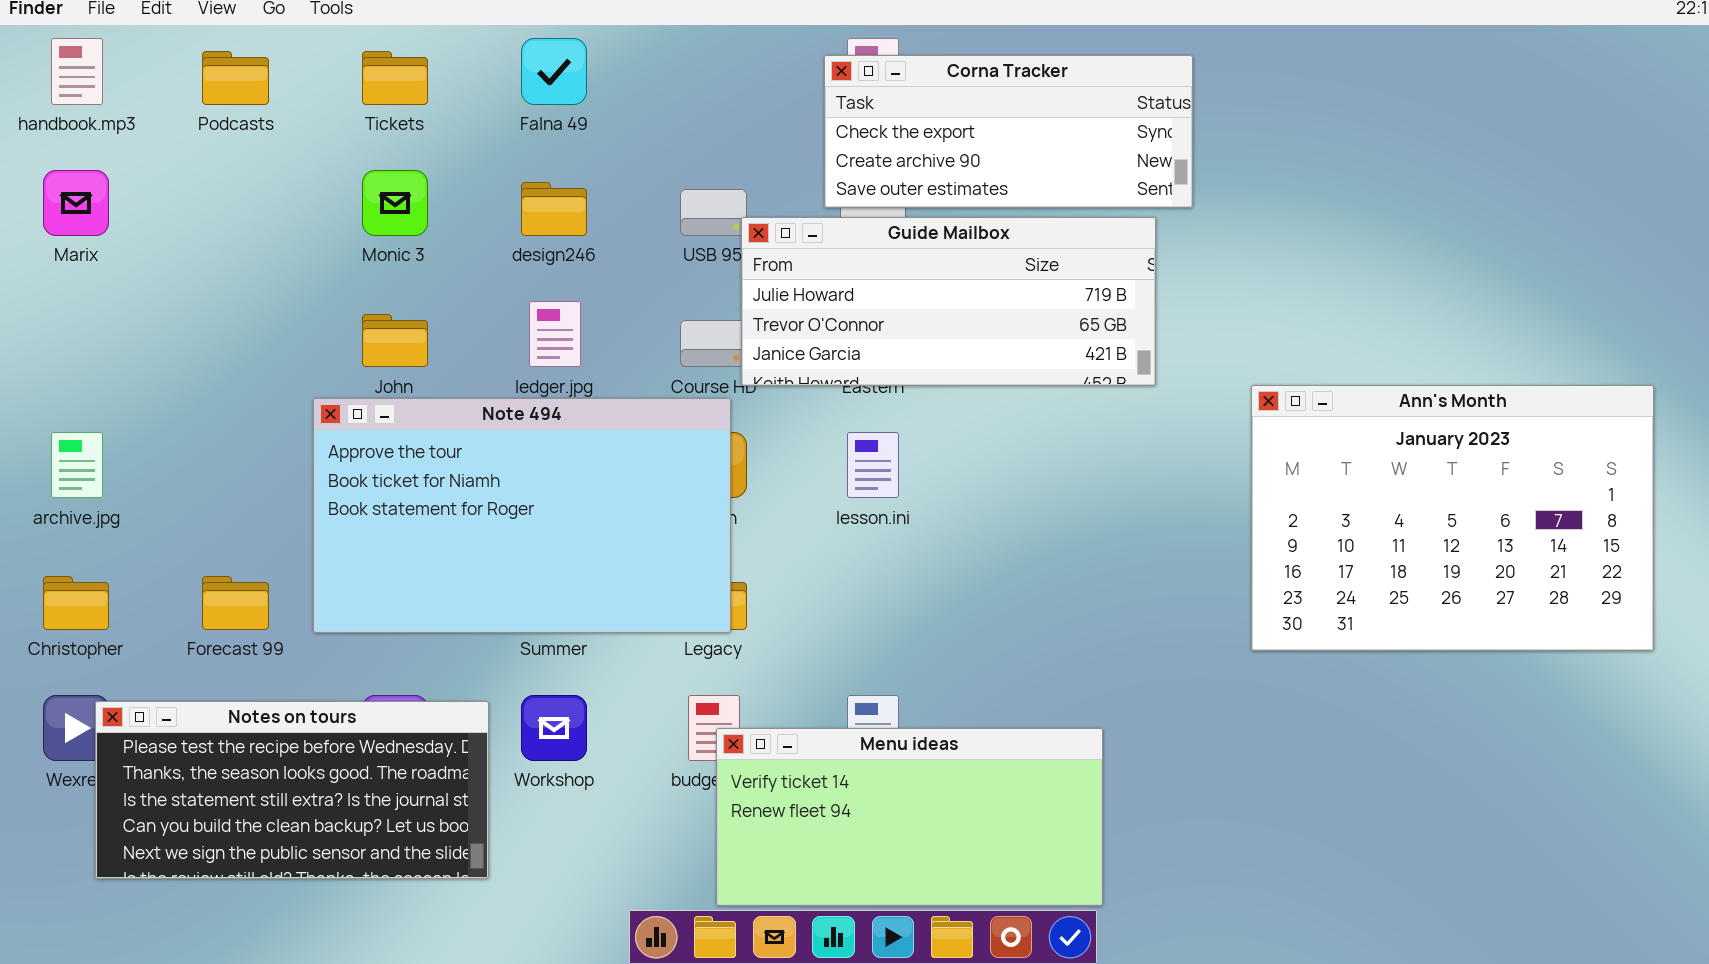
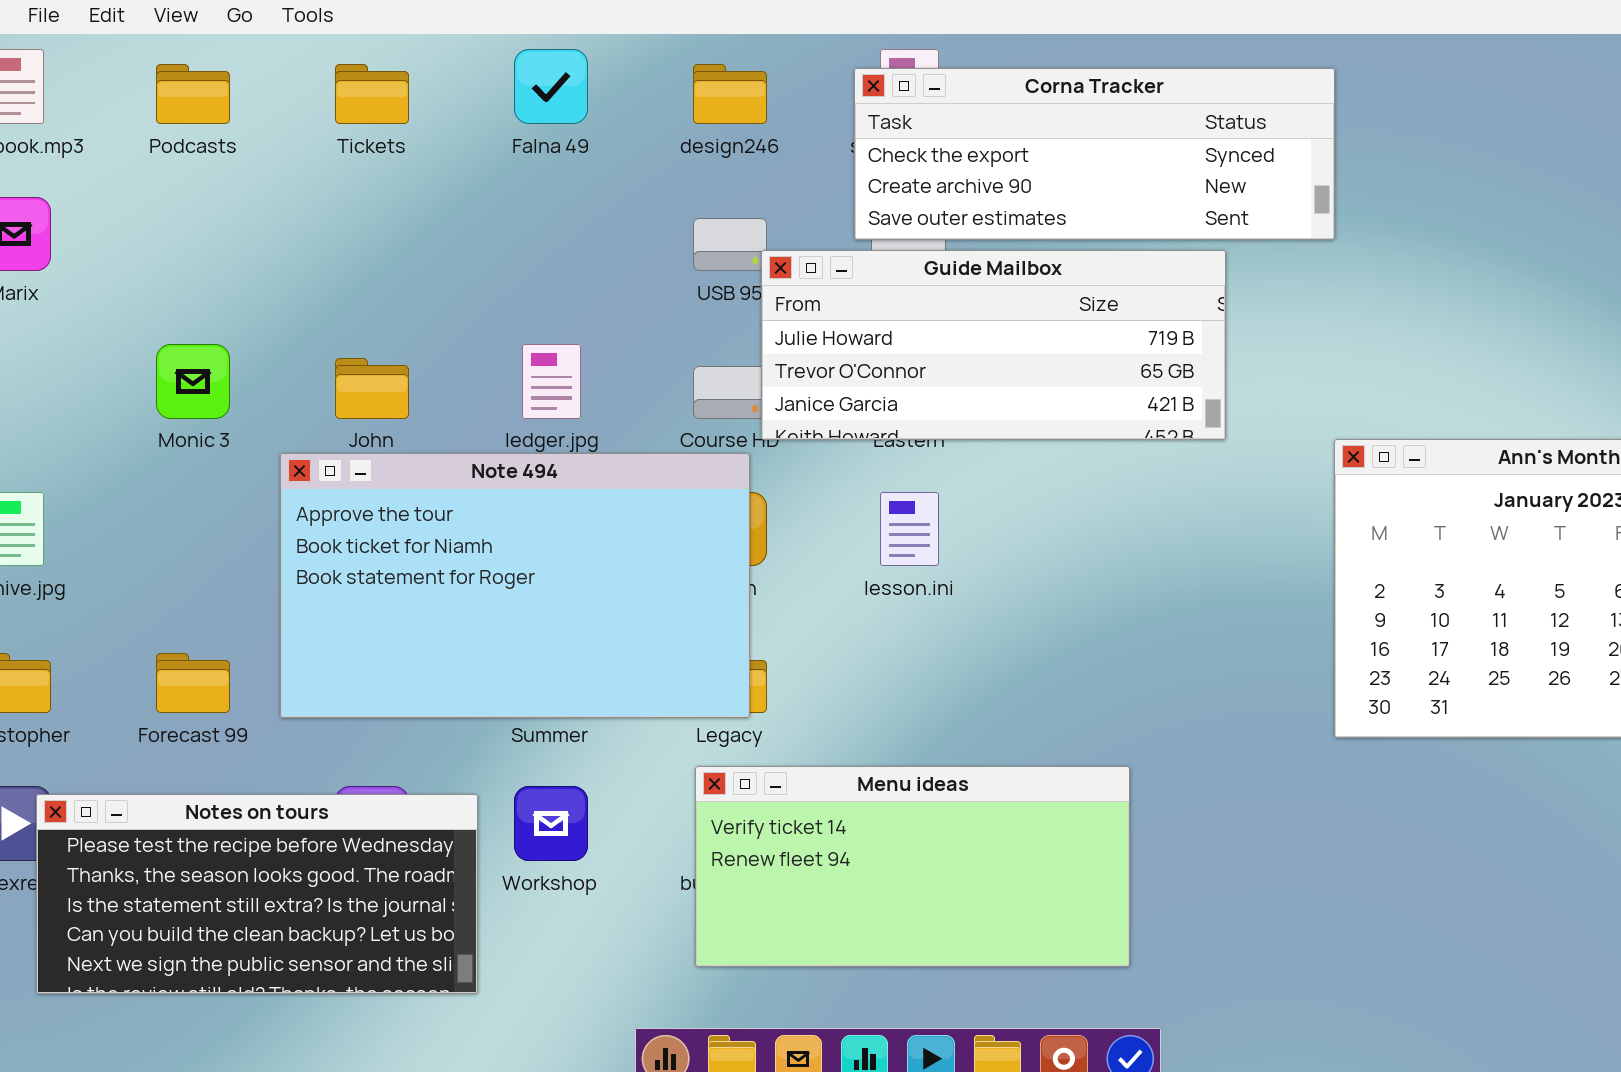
Corna Tracker: [824,55,1193,208] -> [854,68,1335,240], resized
Monic 3: [362,170,428,236] -> [156,344,230,419], moved
design246: [521,182,587,236] -> [693,64,767,124], moved
Menu ideas: [716,728,1103,906] -> [695,766,1130,967], moved

